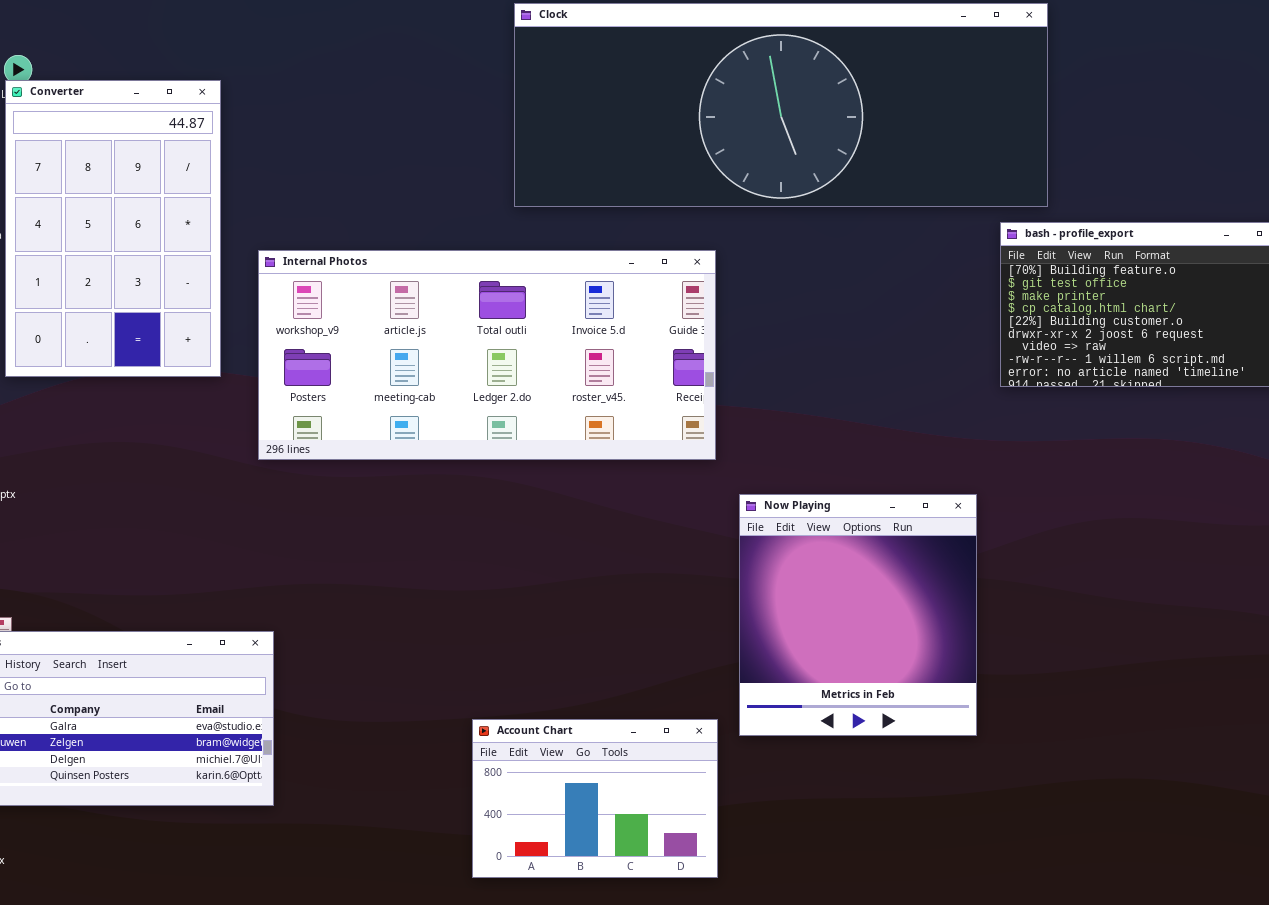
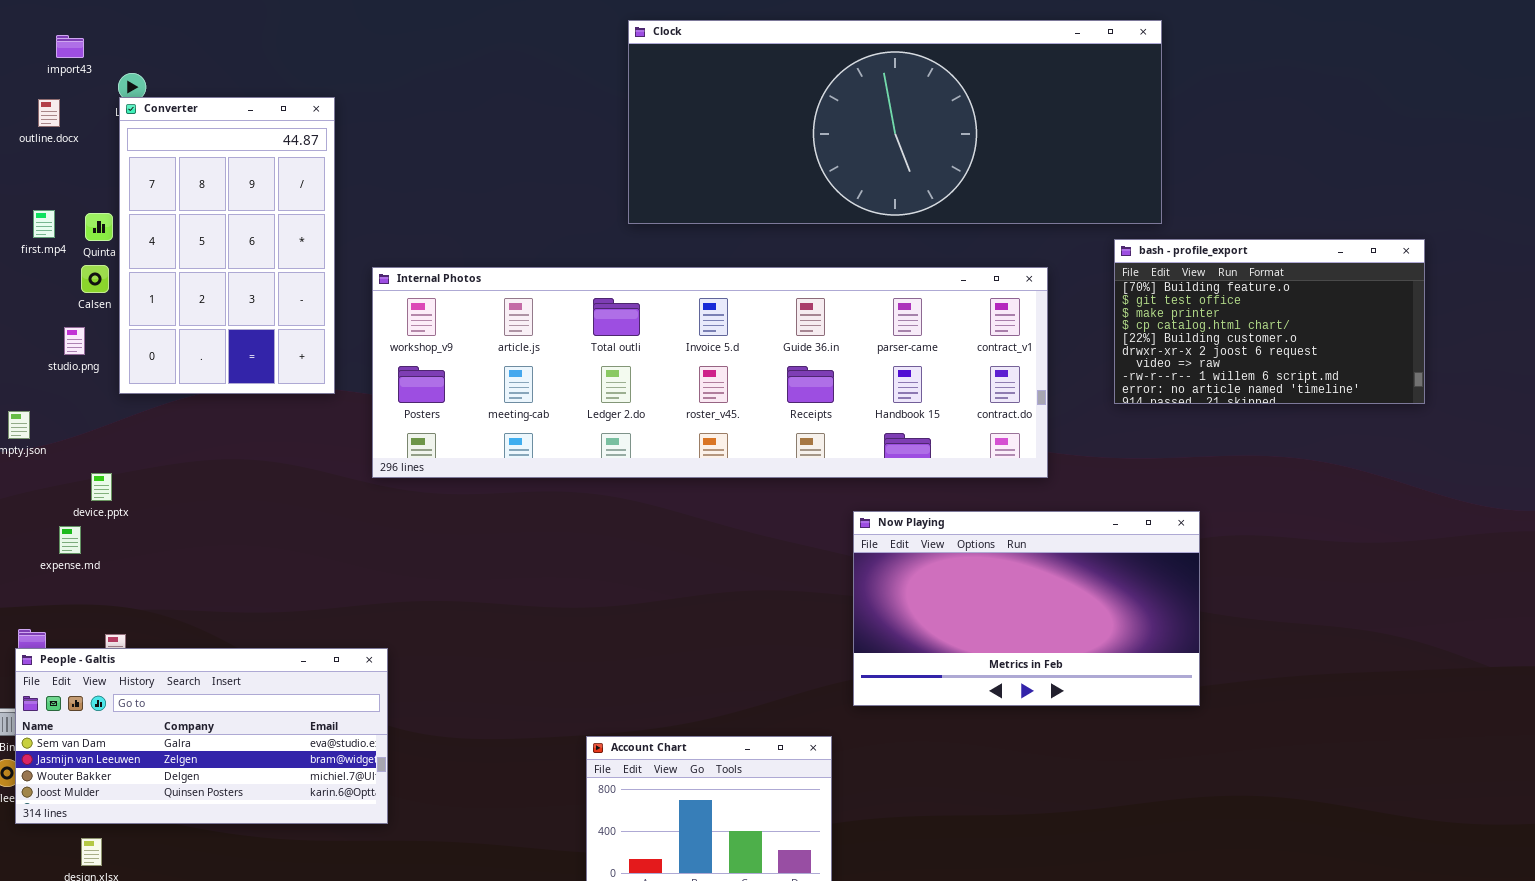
Internal Photos: [258,250,716,460] -> [372,267,1048,478], resized
Now Playing: [739,494,977,736] -> [853,511,1200,706], resized

